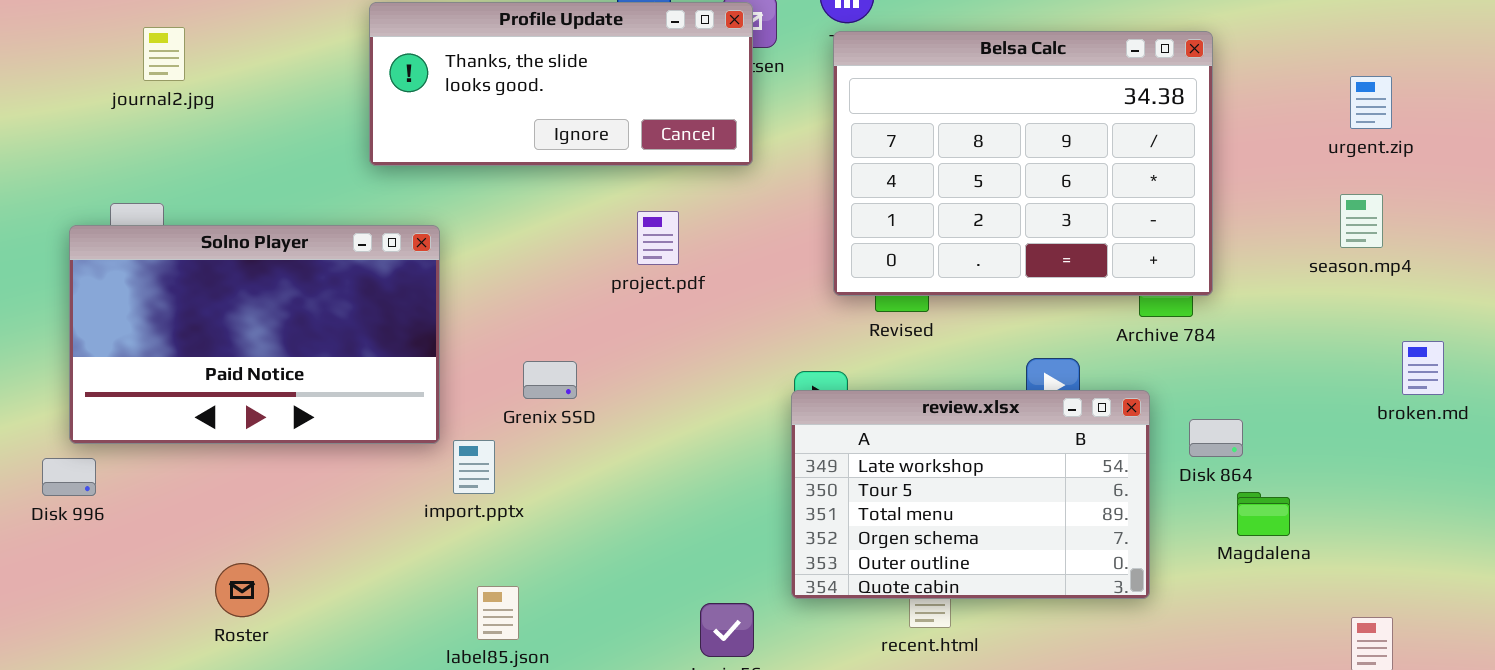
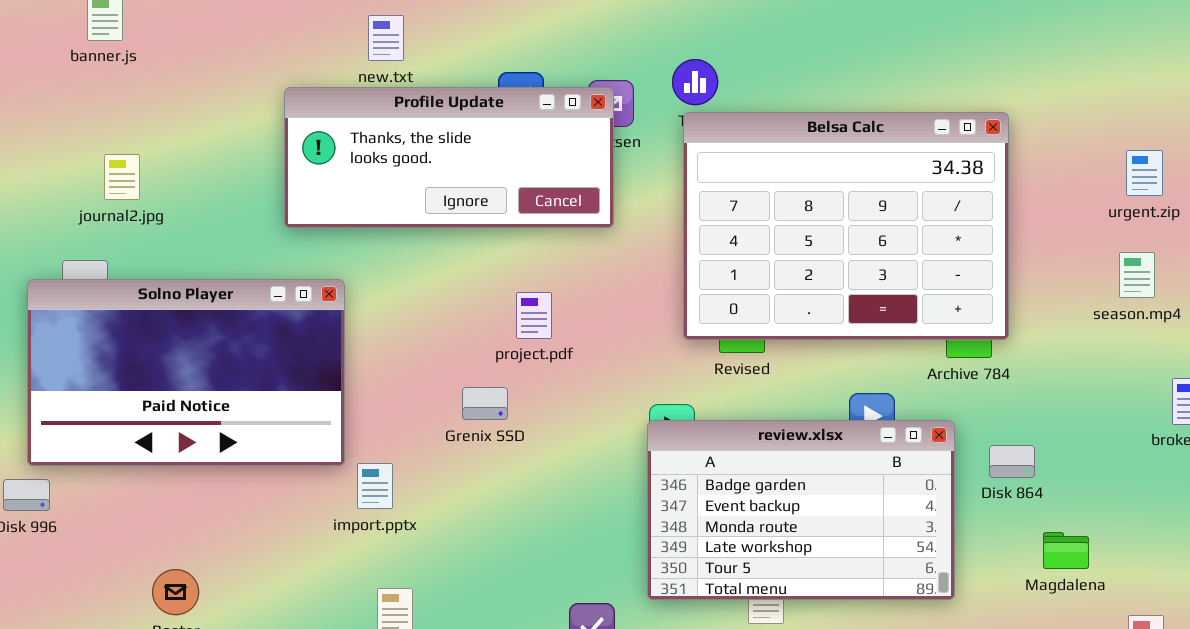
journal2.jpg: [143,27,185,81] -> [104,154,140,200], moved
project.pdf: [637,211,679,265] -> [516,292,552,339], moved
Grenix SSD: [523,361,577,399] -> [462,387,508,420], moved
review.xlsx: [791,390,1150,599] -> [647,420,955,600], scrolled up 3 rows
Magdalena: [1237,492,1290,536] -> [1043,532,1089,569], moved

